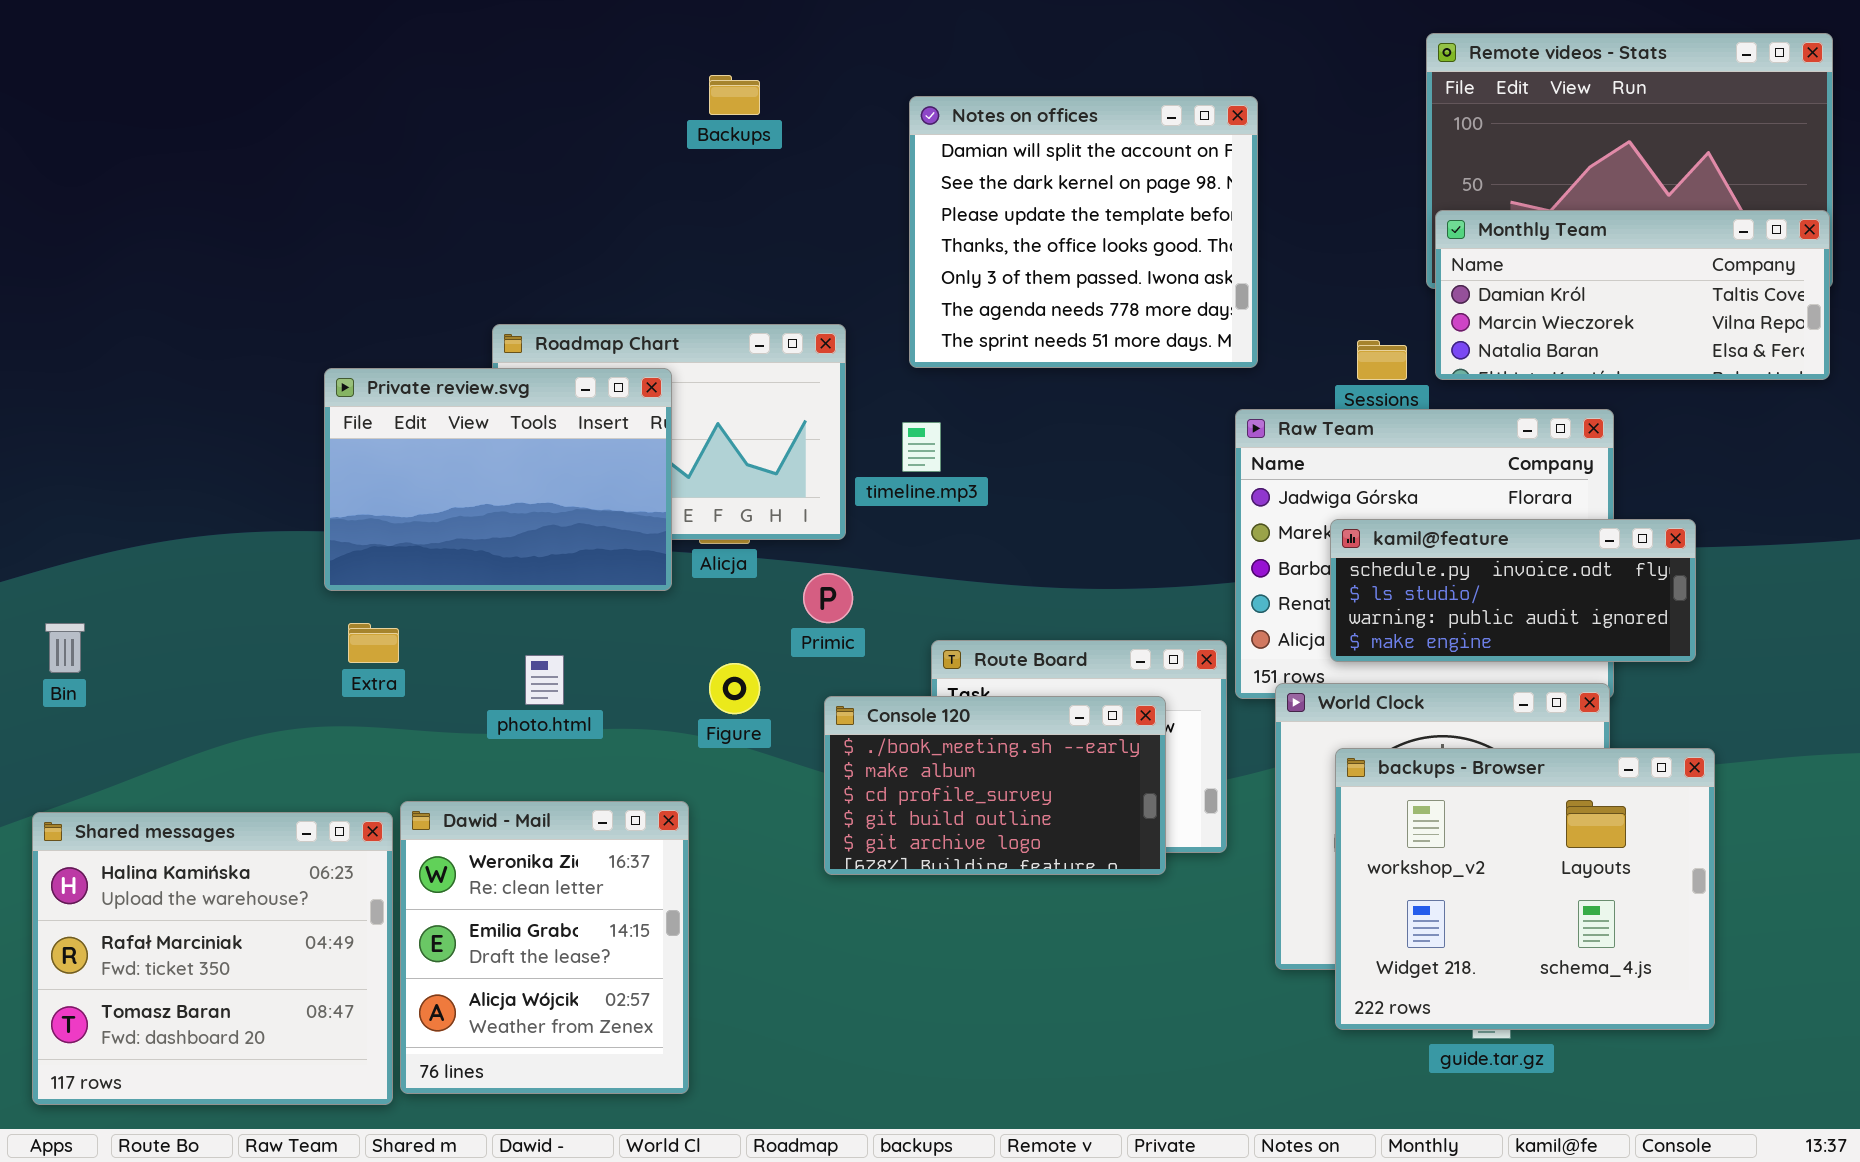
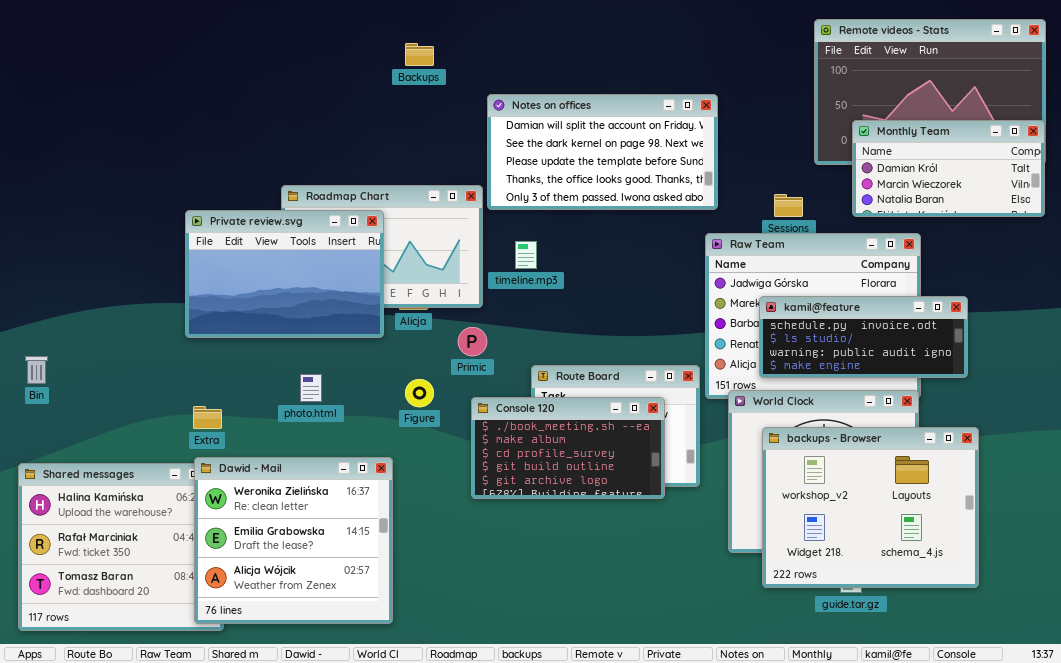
Notes on offices: [909,96,1258,368] -> [487,94,718,210], resized
Monthly Team: [1435,210,1830,380] -> [852,120,1045,217], resized
Extra: [348,623,399,663] -> [193,406,222,429], moved
Dawid - Mail: [400,801,689,1094] -> [194,457,393,624], resized

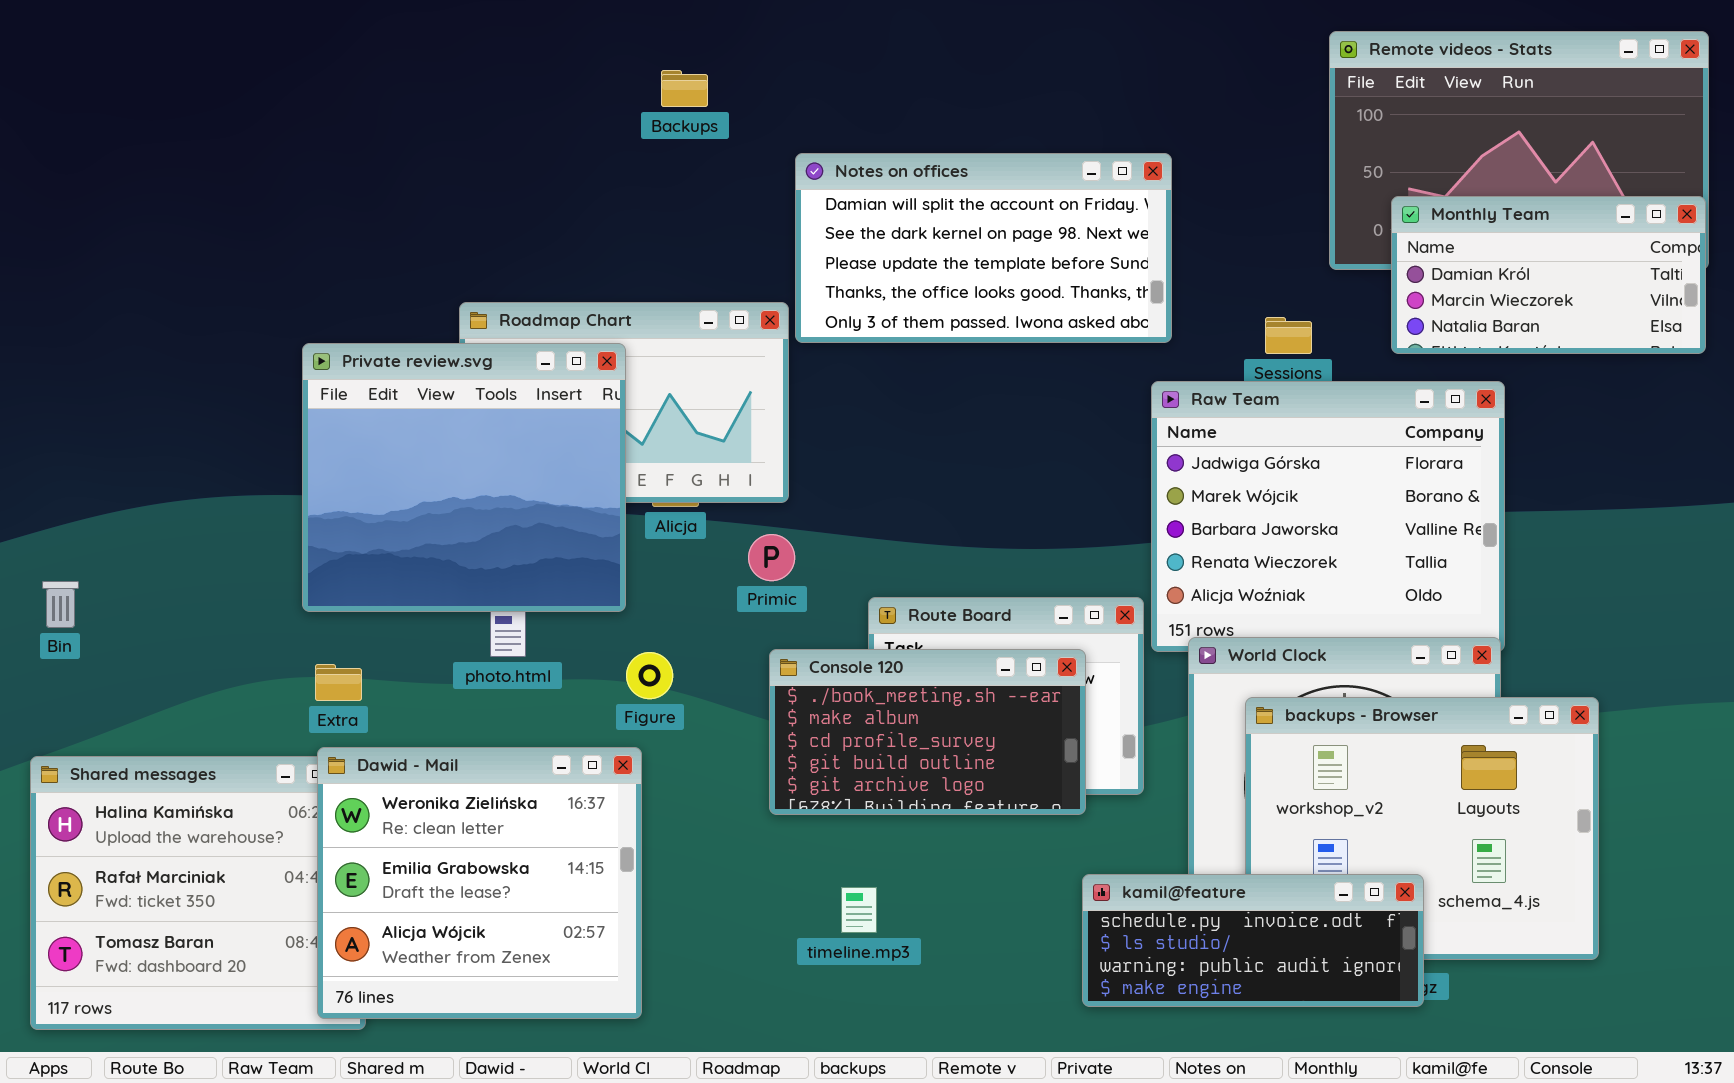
Private review.svg: [185,210,384,338] -> [302,343,626,612], resized
timeline.mp3: [515,241,537,269] -> [841,887,877,933], moved
kamil@feature: [759,296,968,378] -> [1082,874,1424,1007], moved
Figure: [405,379,434,407] -> [626,652,673,699], moved

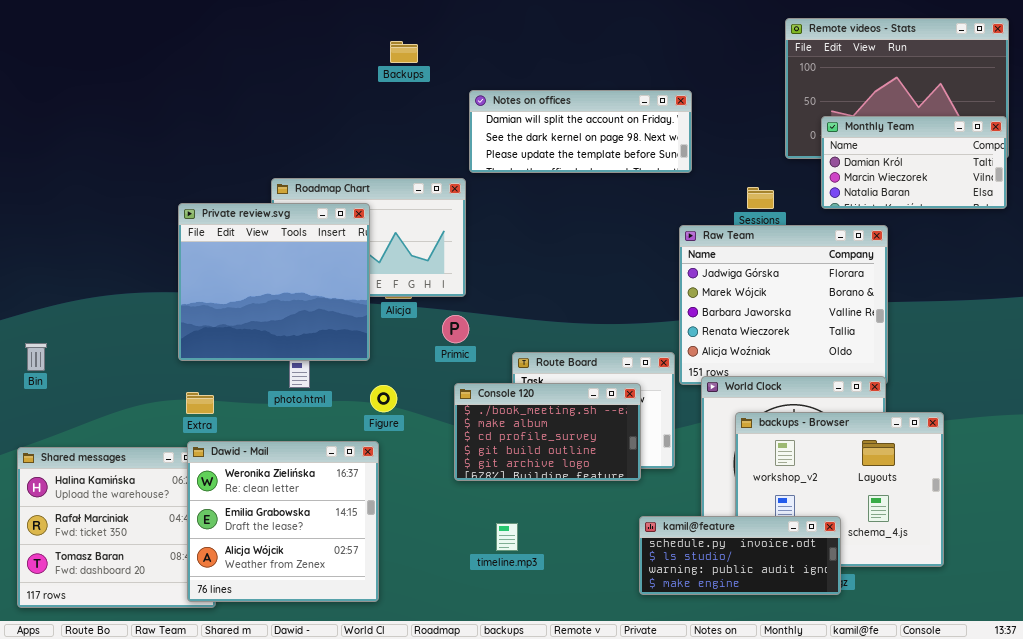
Notes on offices: [795,153,1172,343] -> [469,90,692,173], resized

